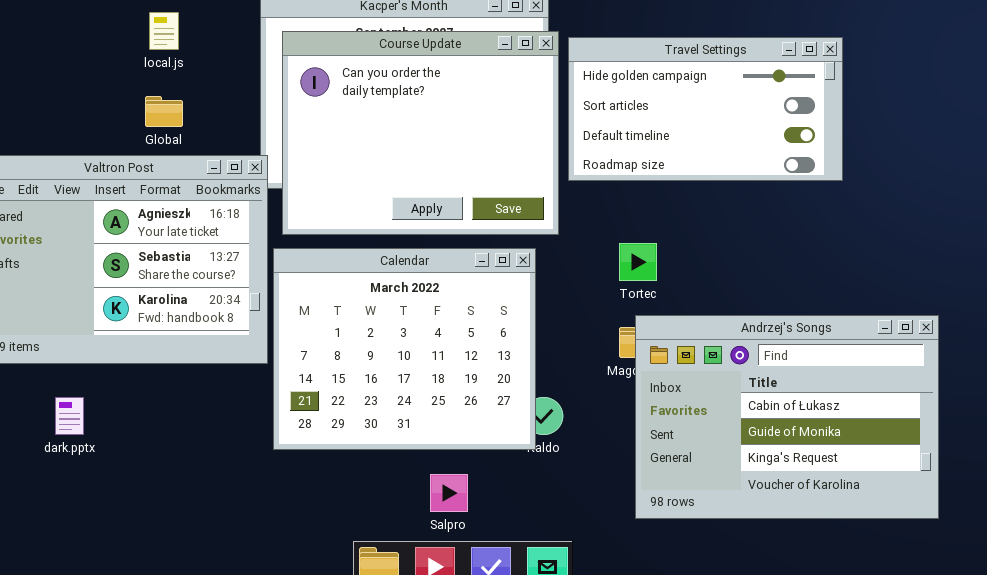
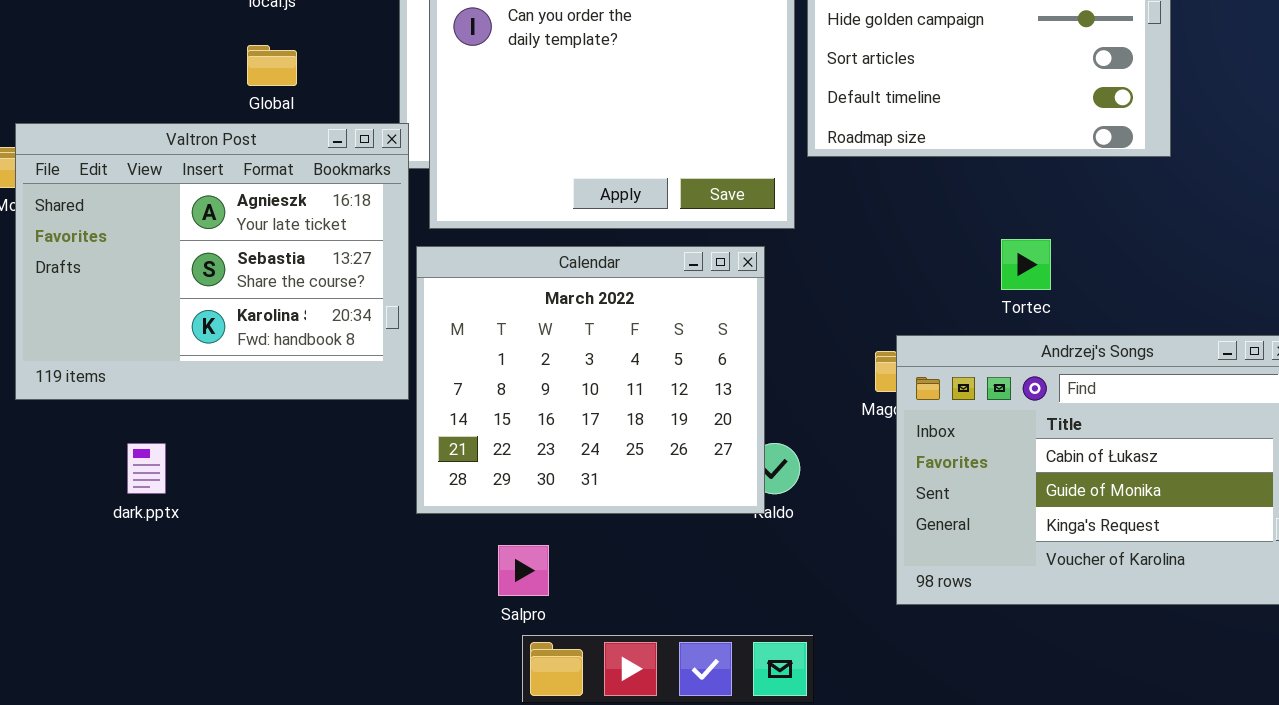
Tortec: [619,243,657,281] -> [1001,239,1051,290], moved
Salpro: [430,474,468,512] -> [498,545,549,596], moved

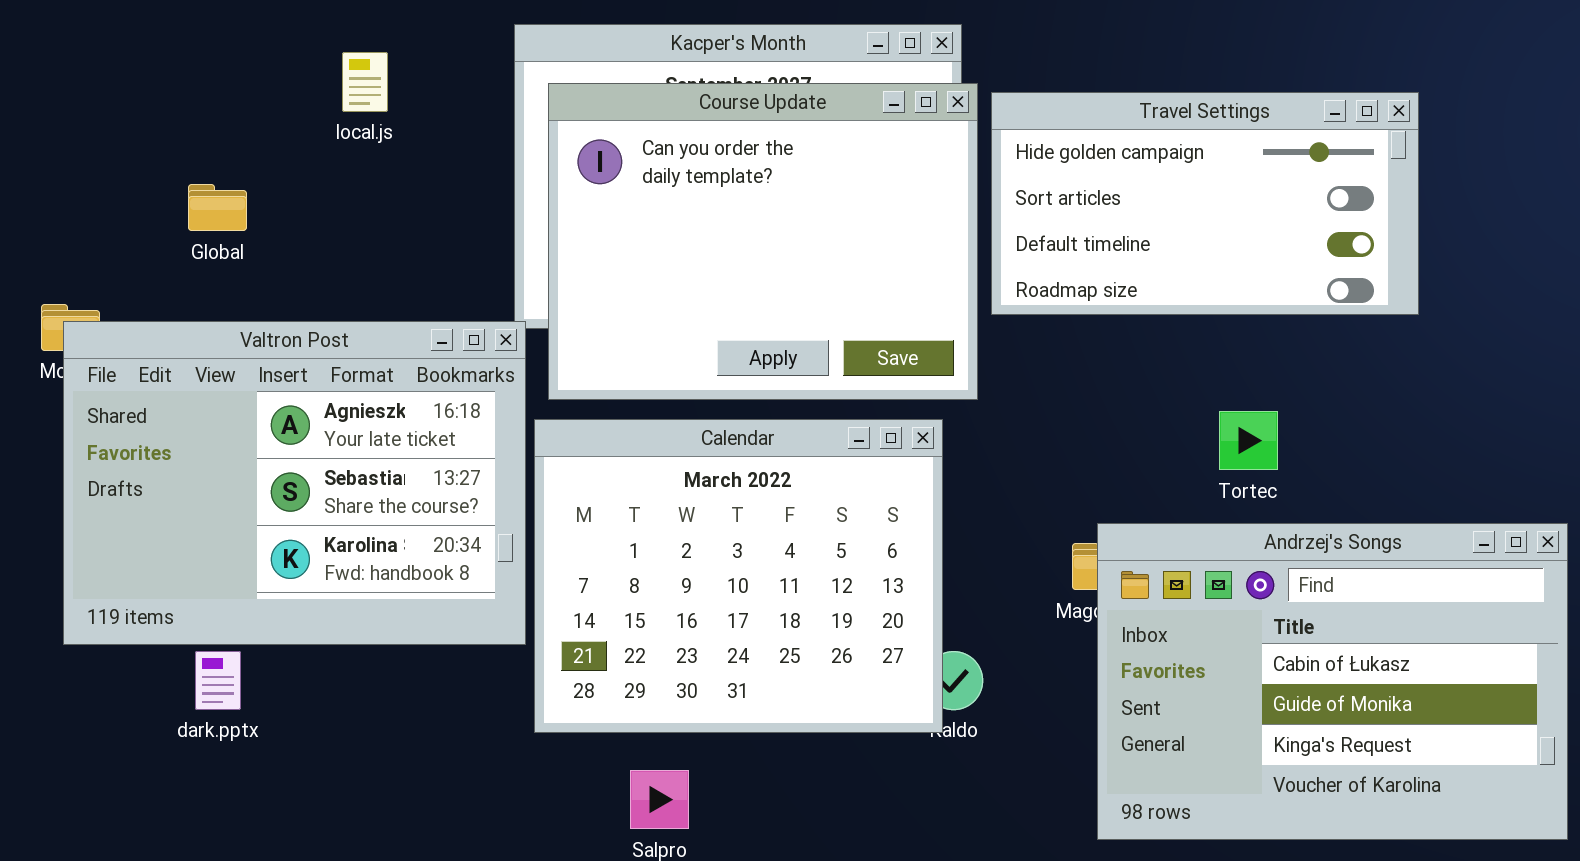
Global: [247,45,297,86] -> [188,184,247,231], moved
Valtron Post: [15,123,409,400] -> [63,321,526,645], moved

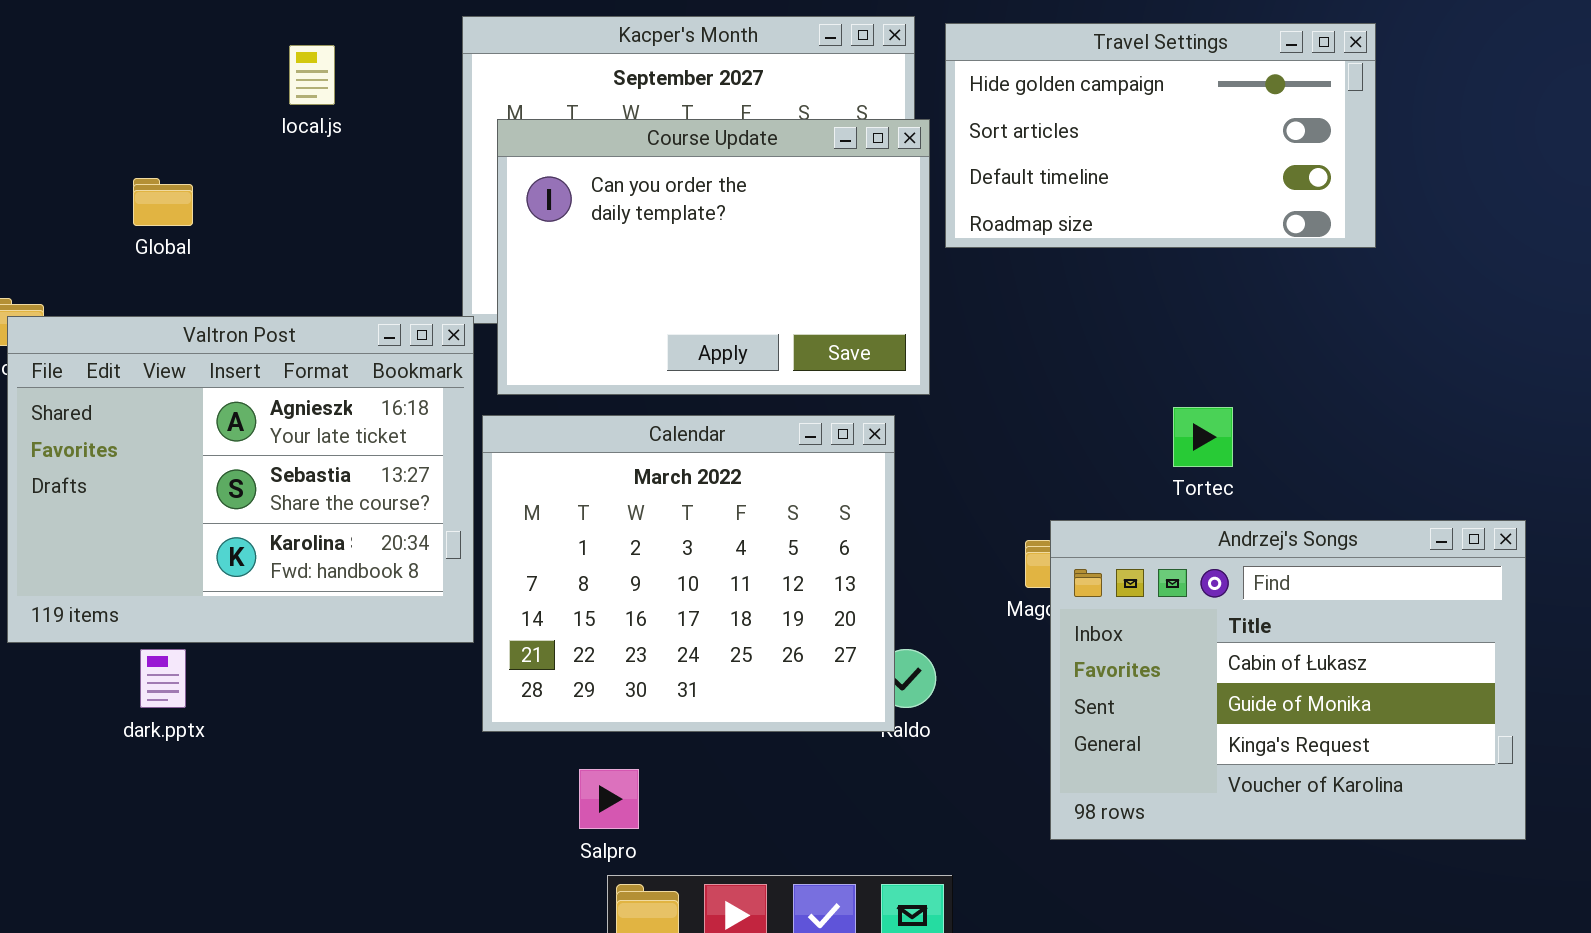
Course Update: [548,83,978,400] -> [497,119,930,395], resized
Travel Settings: [991,92,1419,315] -> [945,23,1376,248], moved

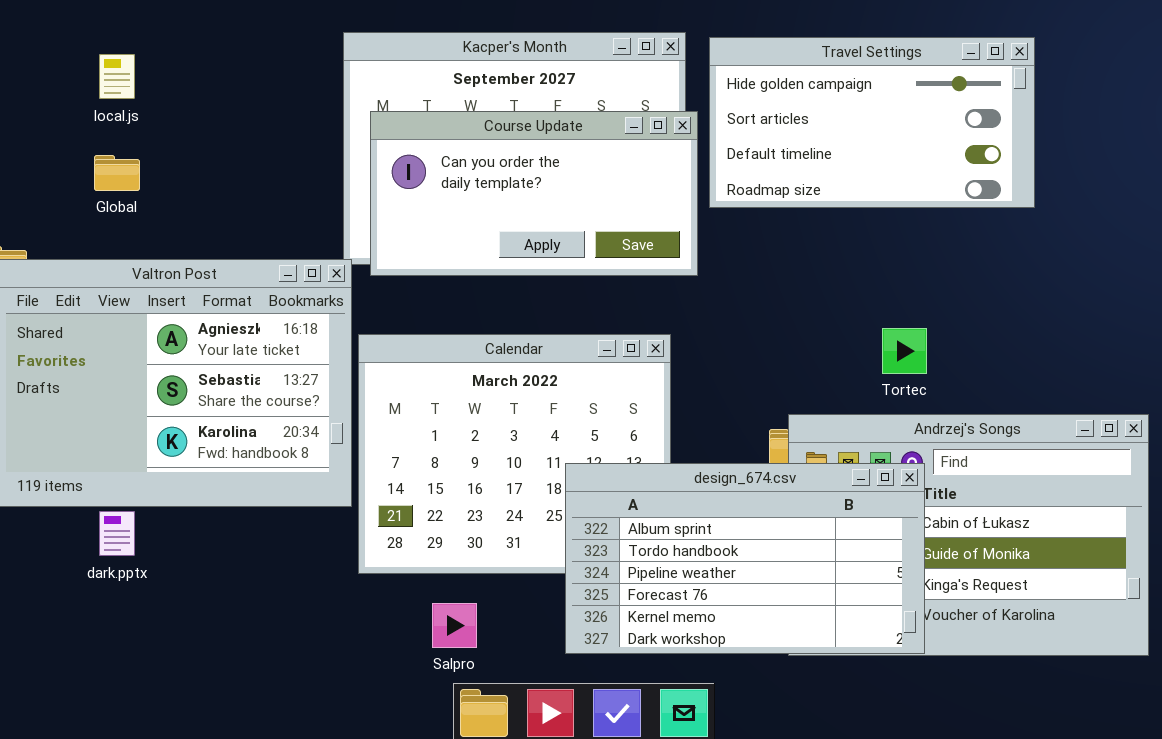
local.js: [289,45,335,105] -> [99,54,135,99], moved
Course Update: [497,119,930,395] -> [370,111,698,276], resized
design_674.csv: none -> [565,463,925,654], opened

